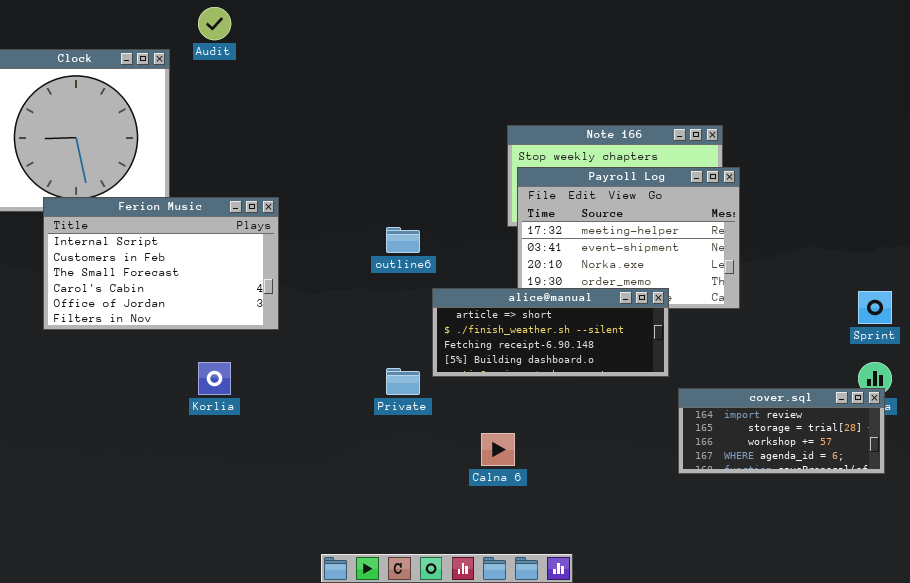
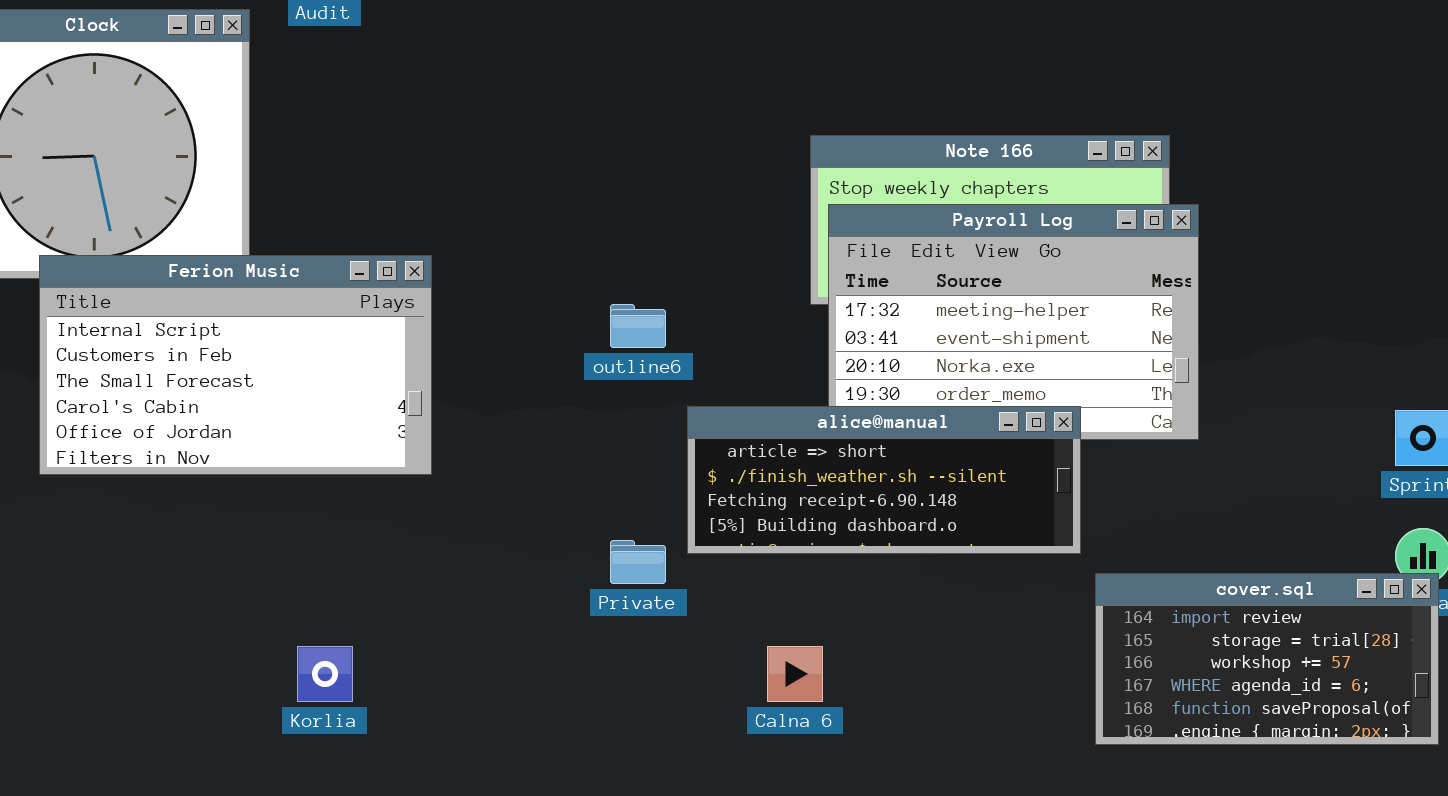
Korlia: [198,362,231,395] -> [297,646,353,702], moved
cover.sql: [678,388,885,474] -> [1095,573,1439,745], resized

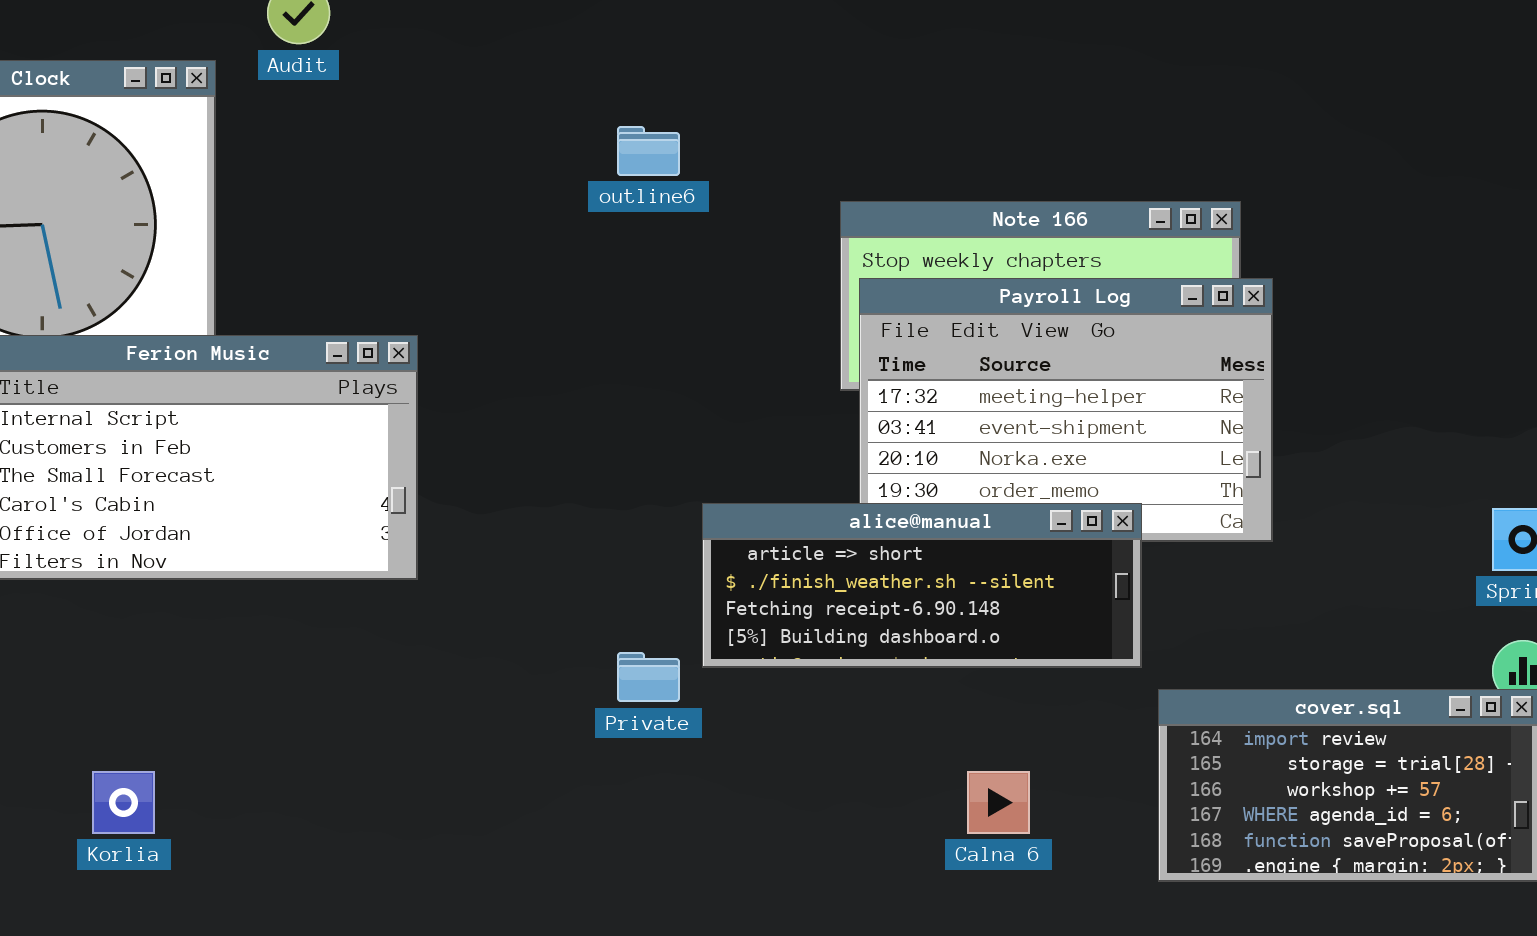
outline6: [610,304,666,348] -> [617,126,680,176], moved
Korlia: [297,646,353,702] -> [92,771,155,834], moved
Calna 6: [767,646,823,702] -> [967,771,1030,834], moved

